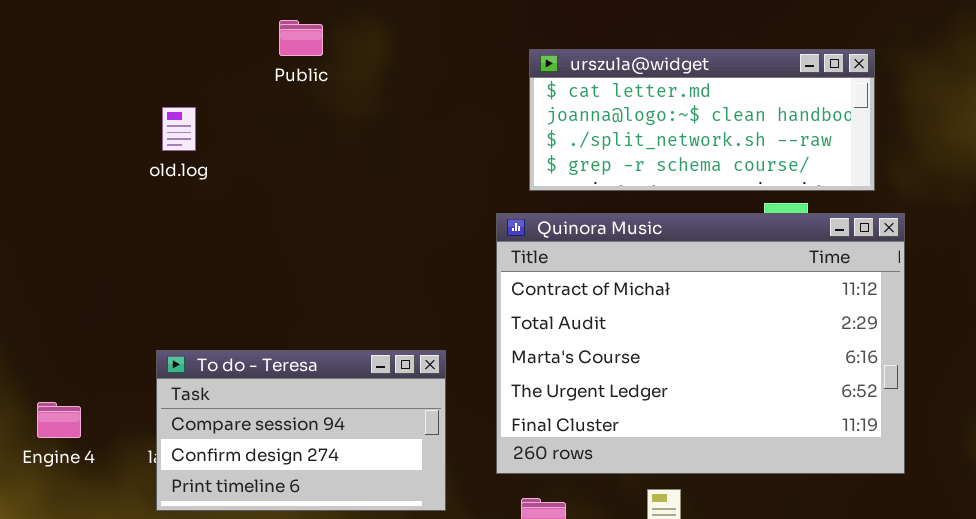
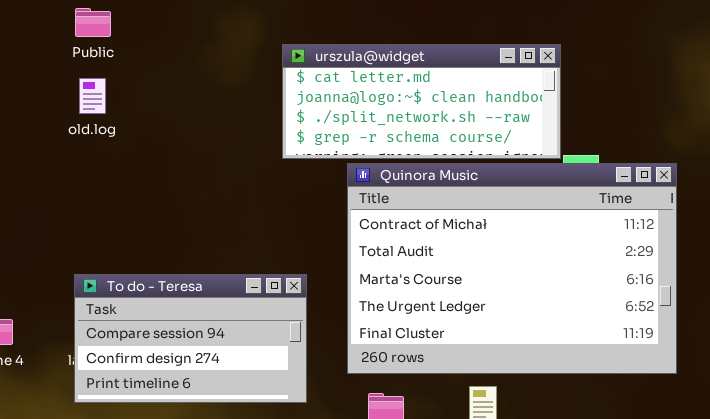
Public: [279,20,323,56] -> [75,8,111,37], moved
urszula@widget: [529,49,875,191] -> [282,44,561,159], moved

